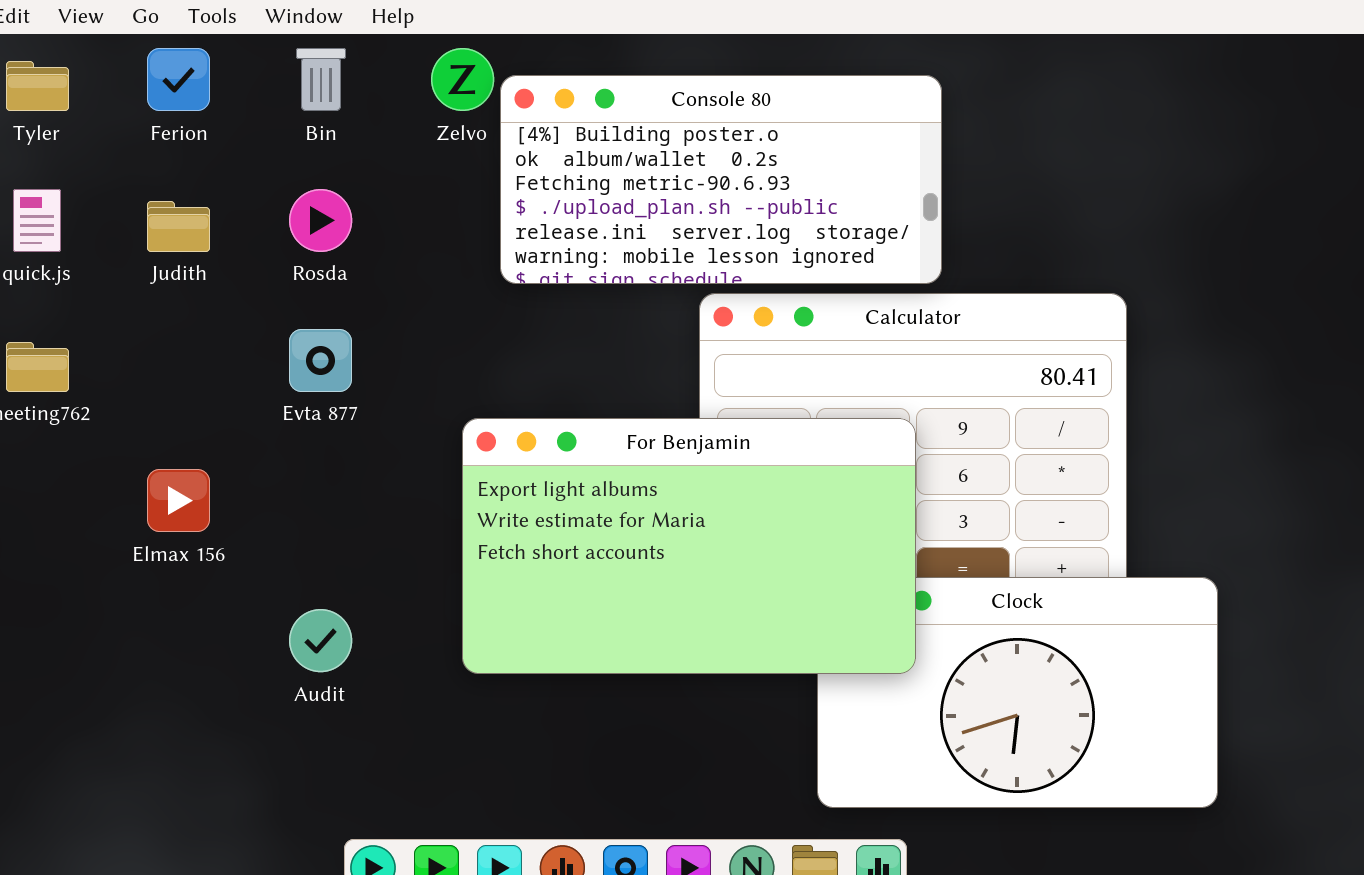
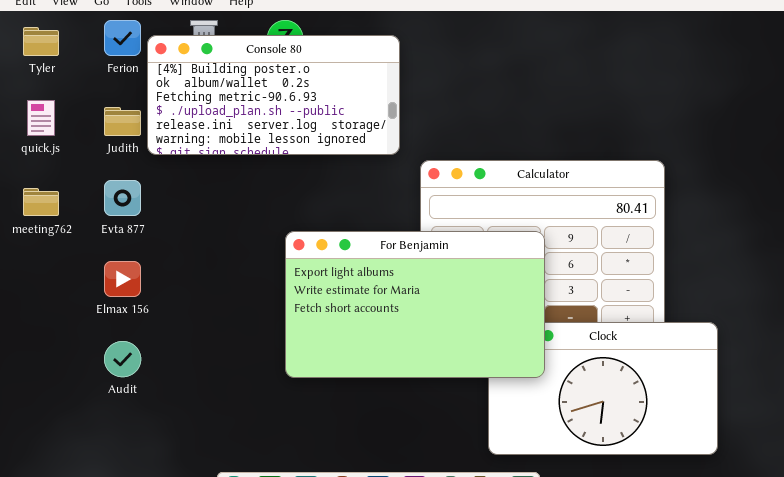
Console 80: [500,75,942,284] -> [147,35,400,155], moved
Evta 877: [289,329,352,392] -> [104,180,141,216], moved
Audit: [289,609,352,672] -> [104,341,141,377], moved

